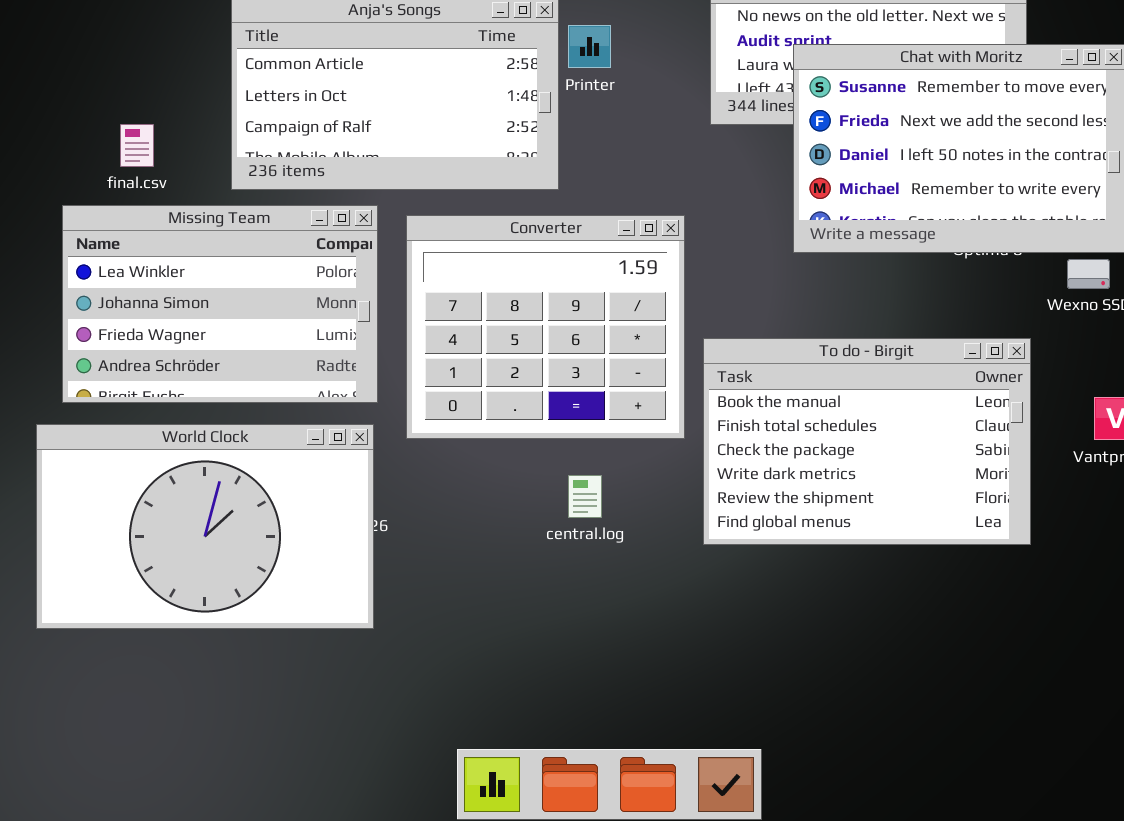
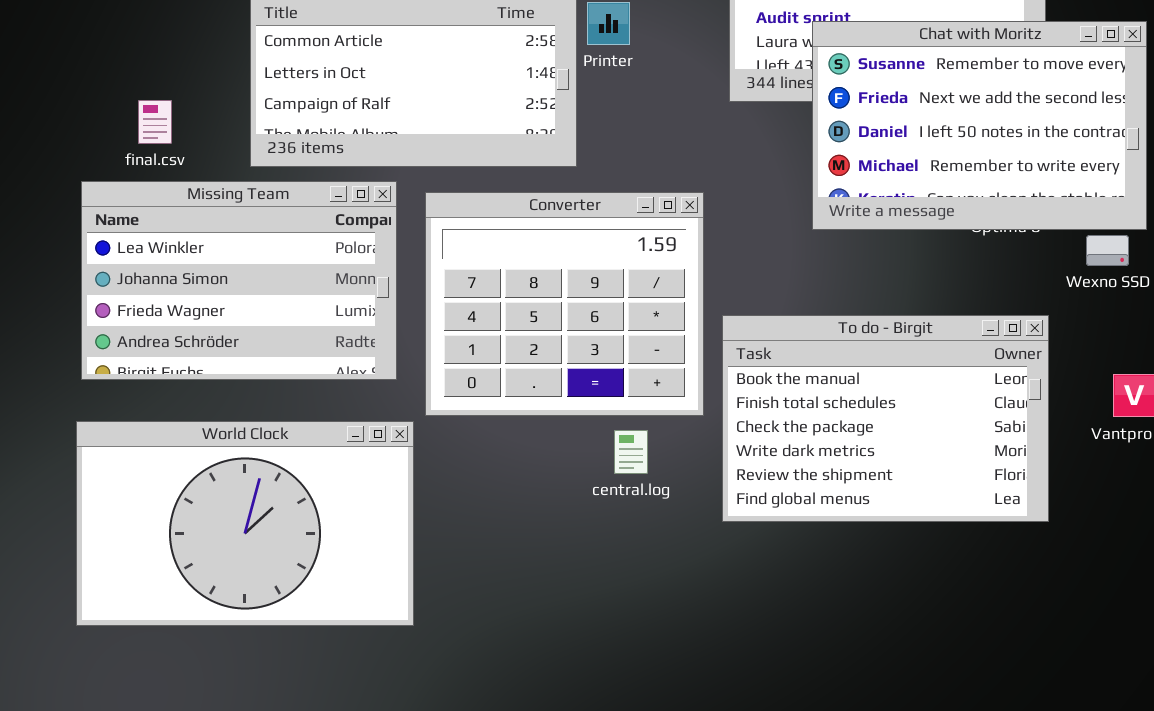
World Clock: [36,424,374,629] -> [76,421,414,626], moved
central.log: [568,475,602,518] -> [614,430,648,474], moved

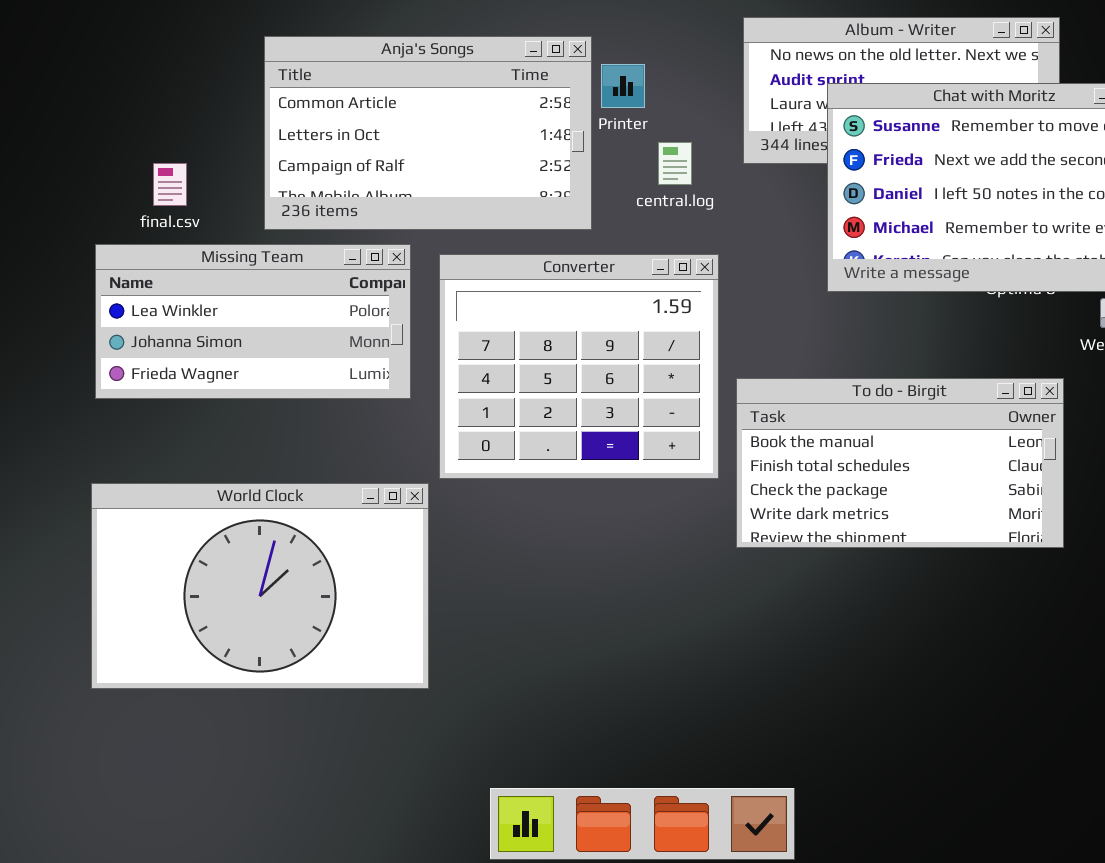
Missing Team: [81,181,397,380] -> [95,244,411,399], resized
To do - Birgit: [722,315,1049,522] -> [736,378,1064,548], resized
central.log: [614,430,648,474] -> [658,142,692,185], moved

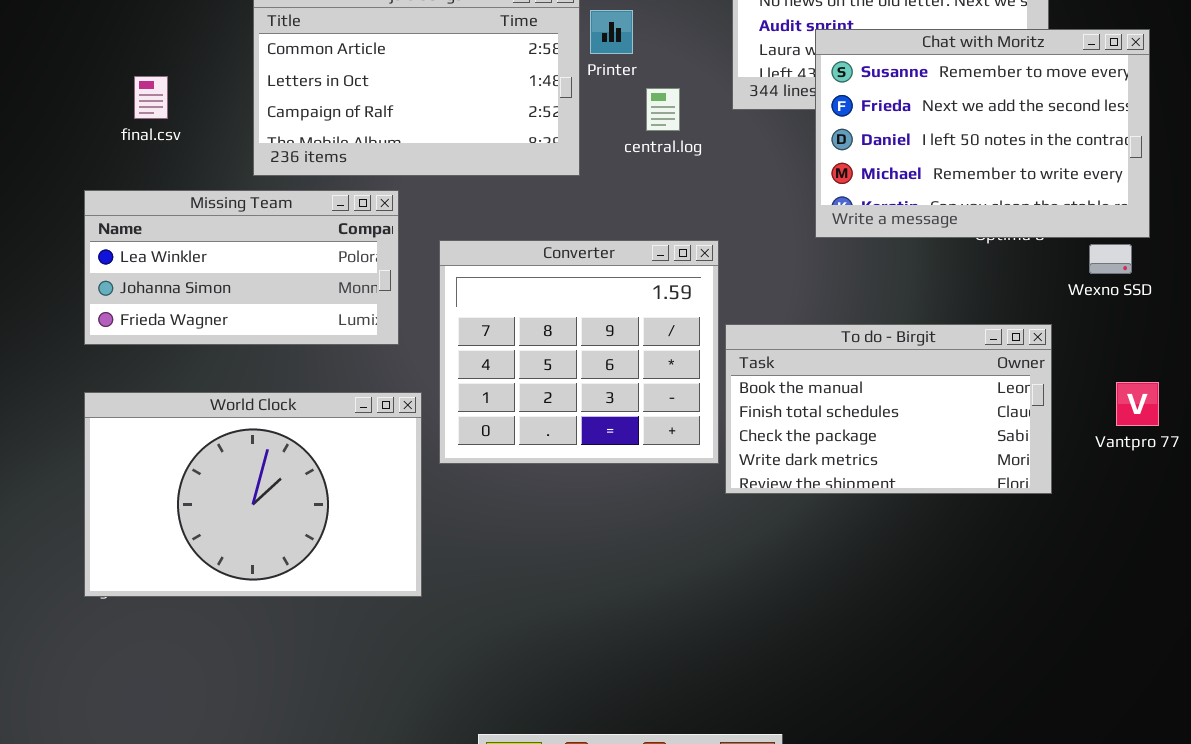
final.csv: [153,163,187,206] -> [134,76,168,119], moved
Converter: [439,254,719,479] -> [439,240,719,464], moved
World Clock: [91,483,429,689] -> [84,392,422,597], moved

